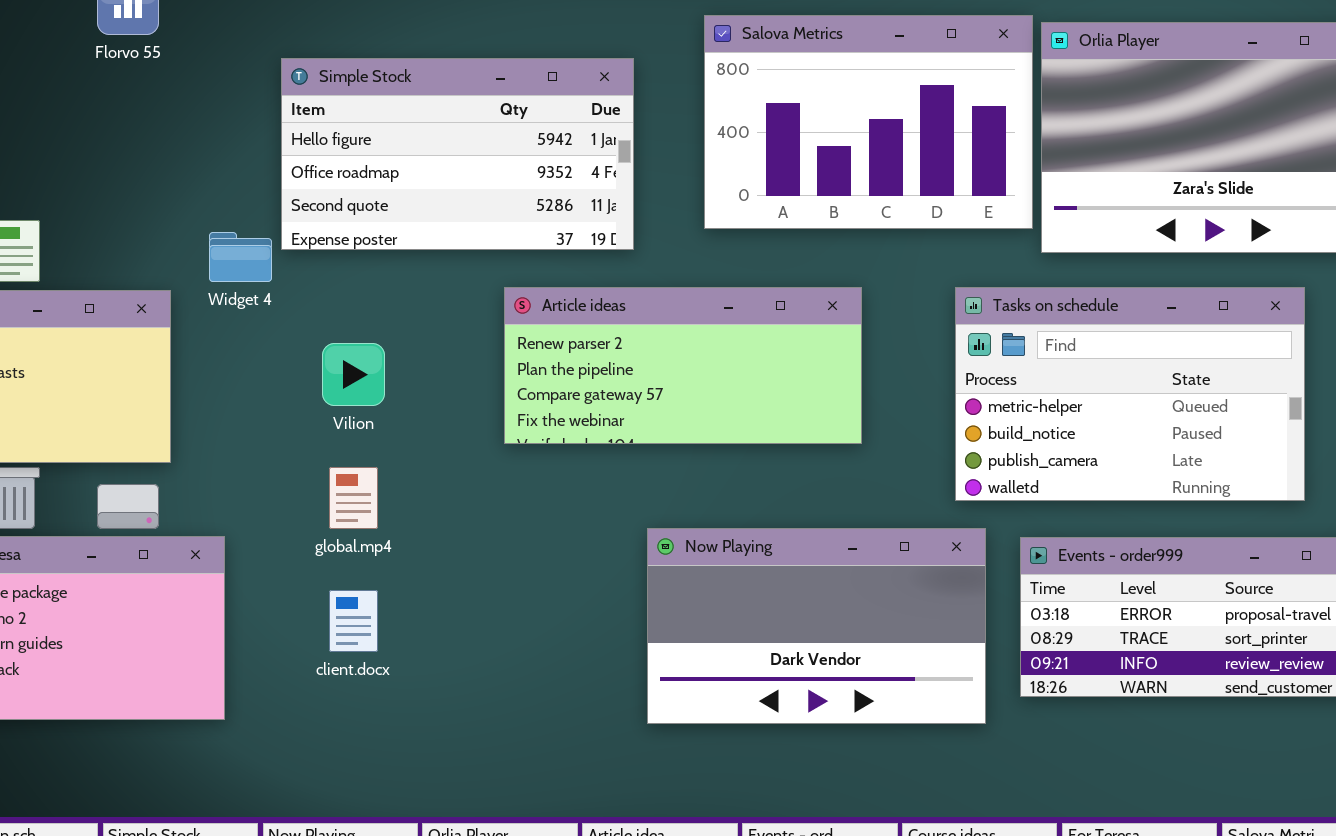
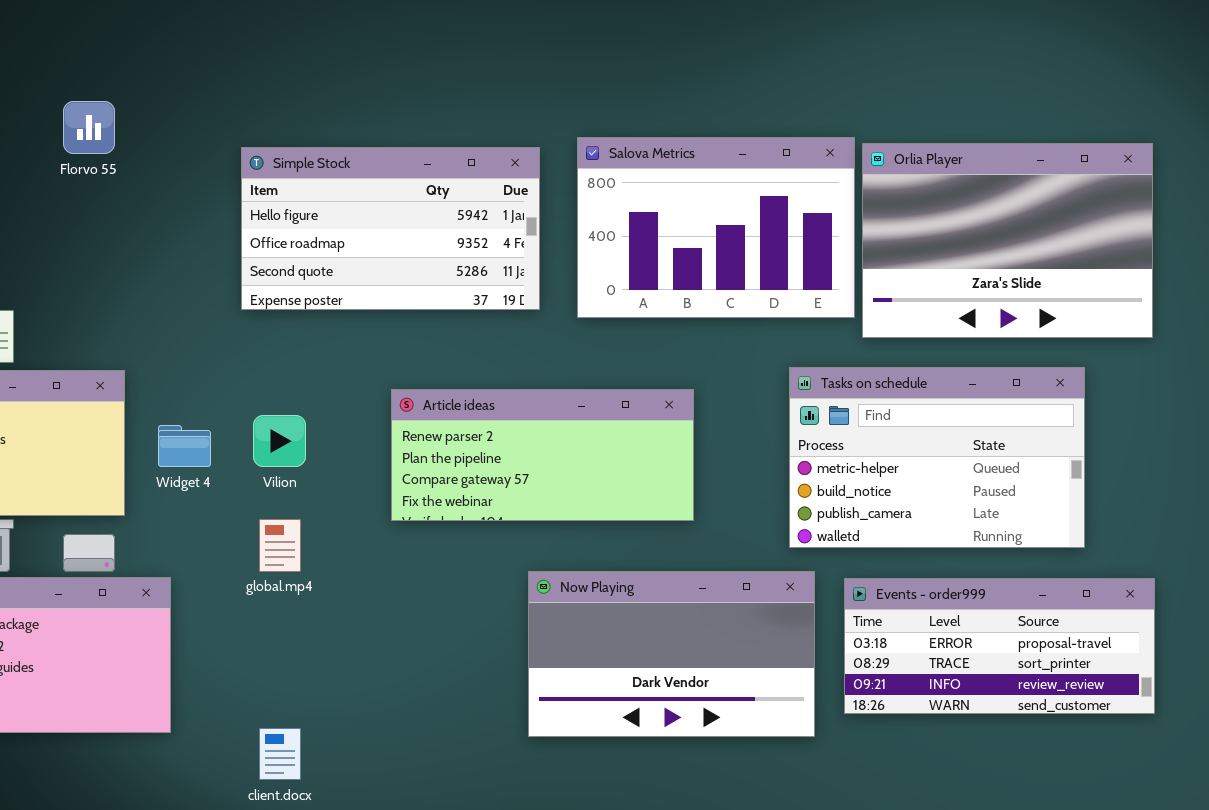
Simple Stock: [281,58,634,250] -> [241,147,540,310], moved
Widget 4: [209,232,272,282] -> [158,425,211,467], moved
Article ideas: [504,287,862,444] -> [391,389,694,521], moved
client.docx: [329,590,378,652] -> [259,728,301,780], moved

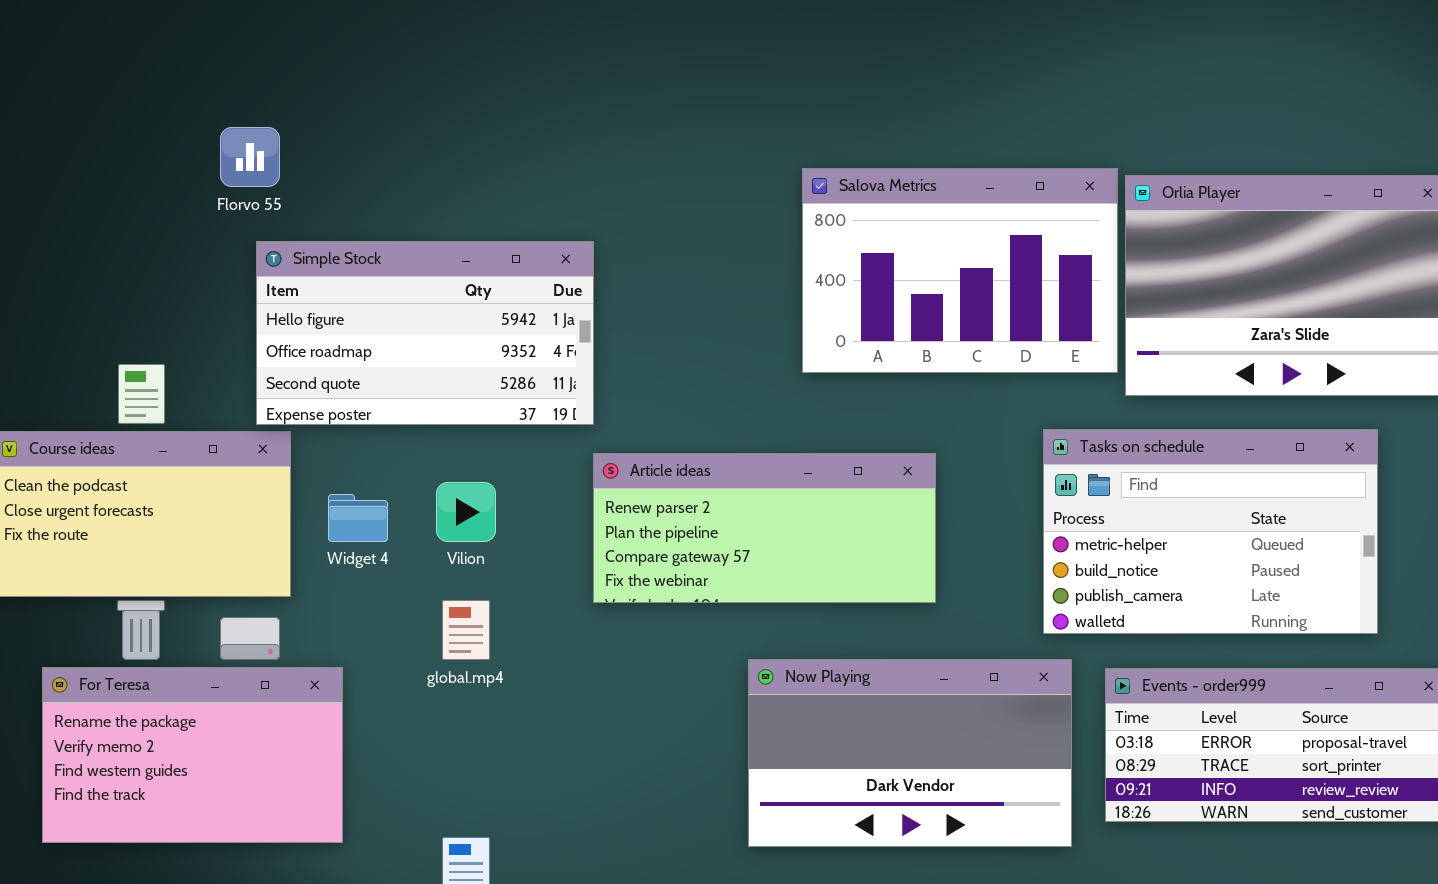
Simple Stock: [241,147,540,310] -> [256,241,594,425], moved

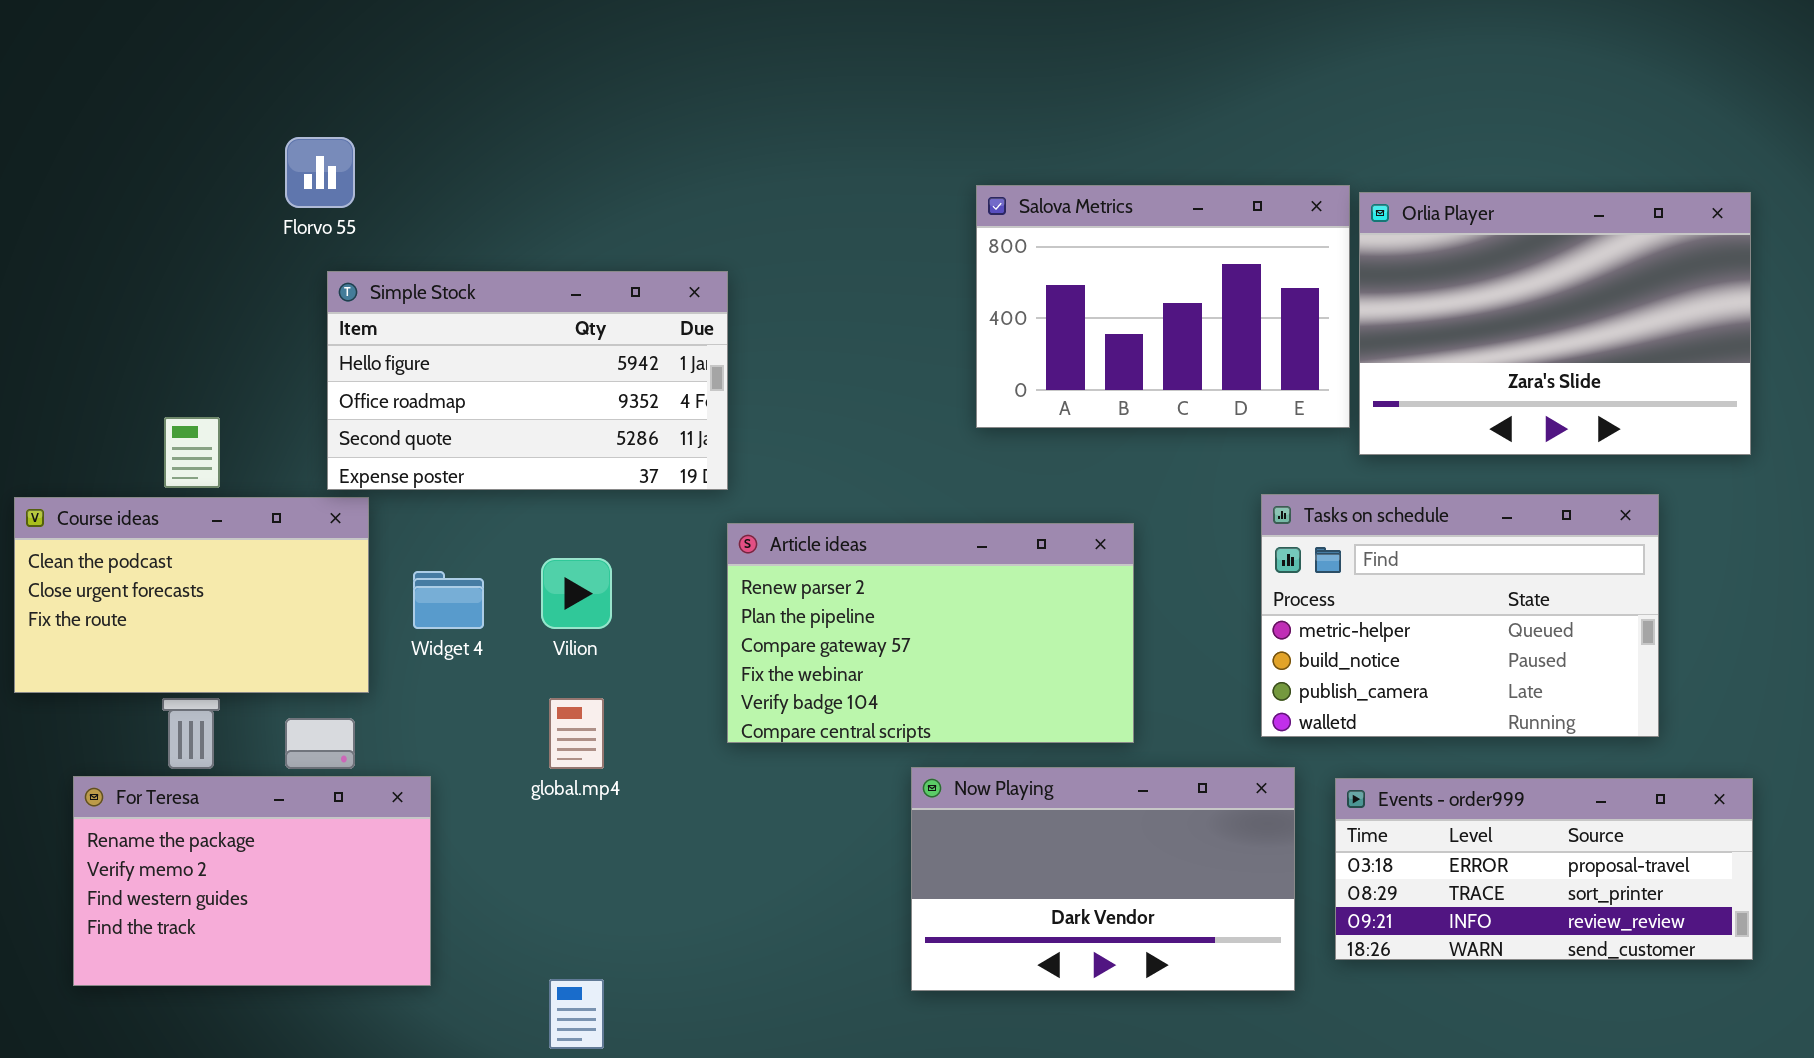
Article ideas: [593,453,936,603] -> [727,523,1134,743], resized

